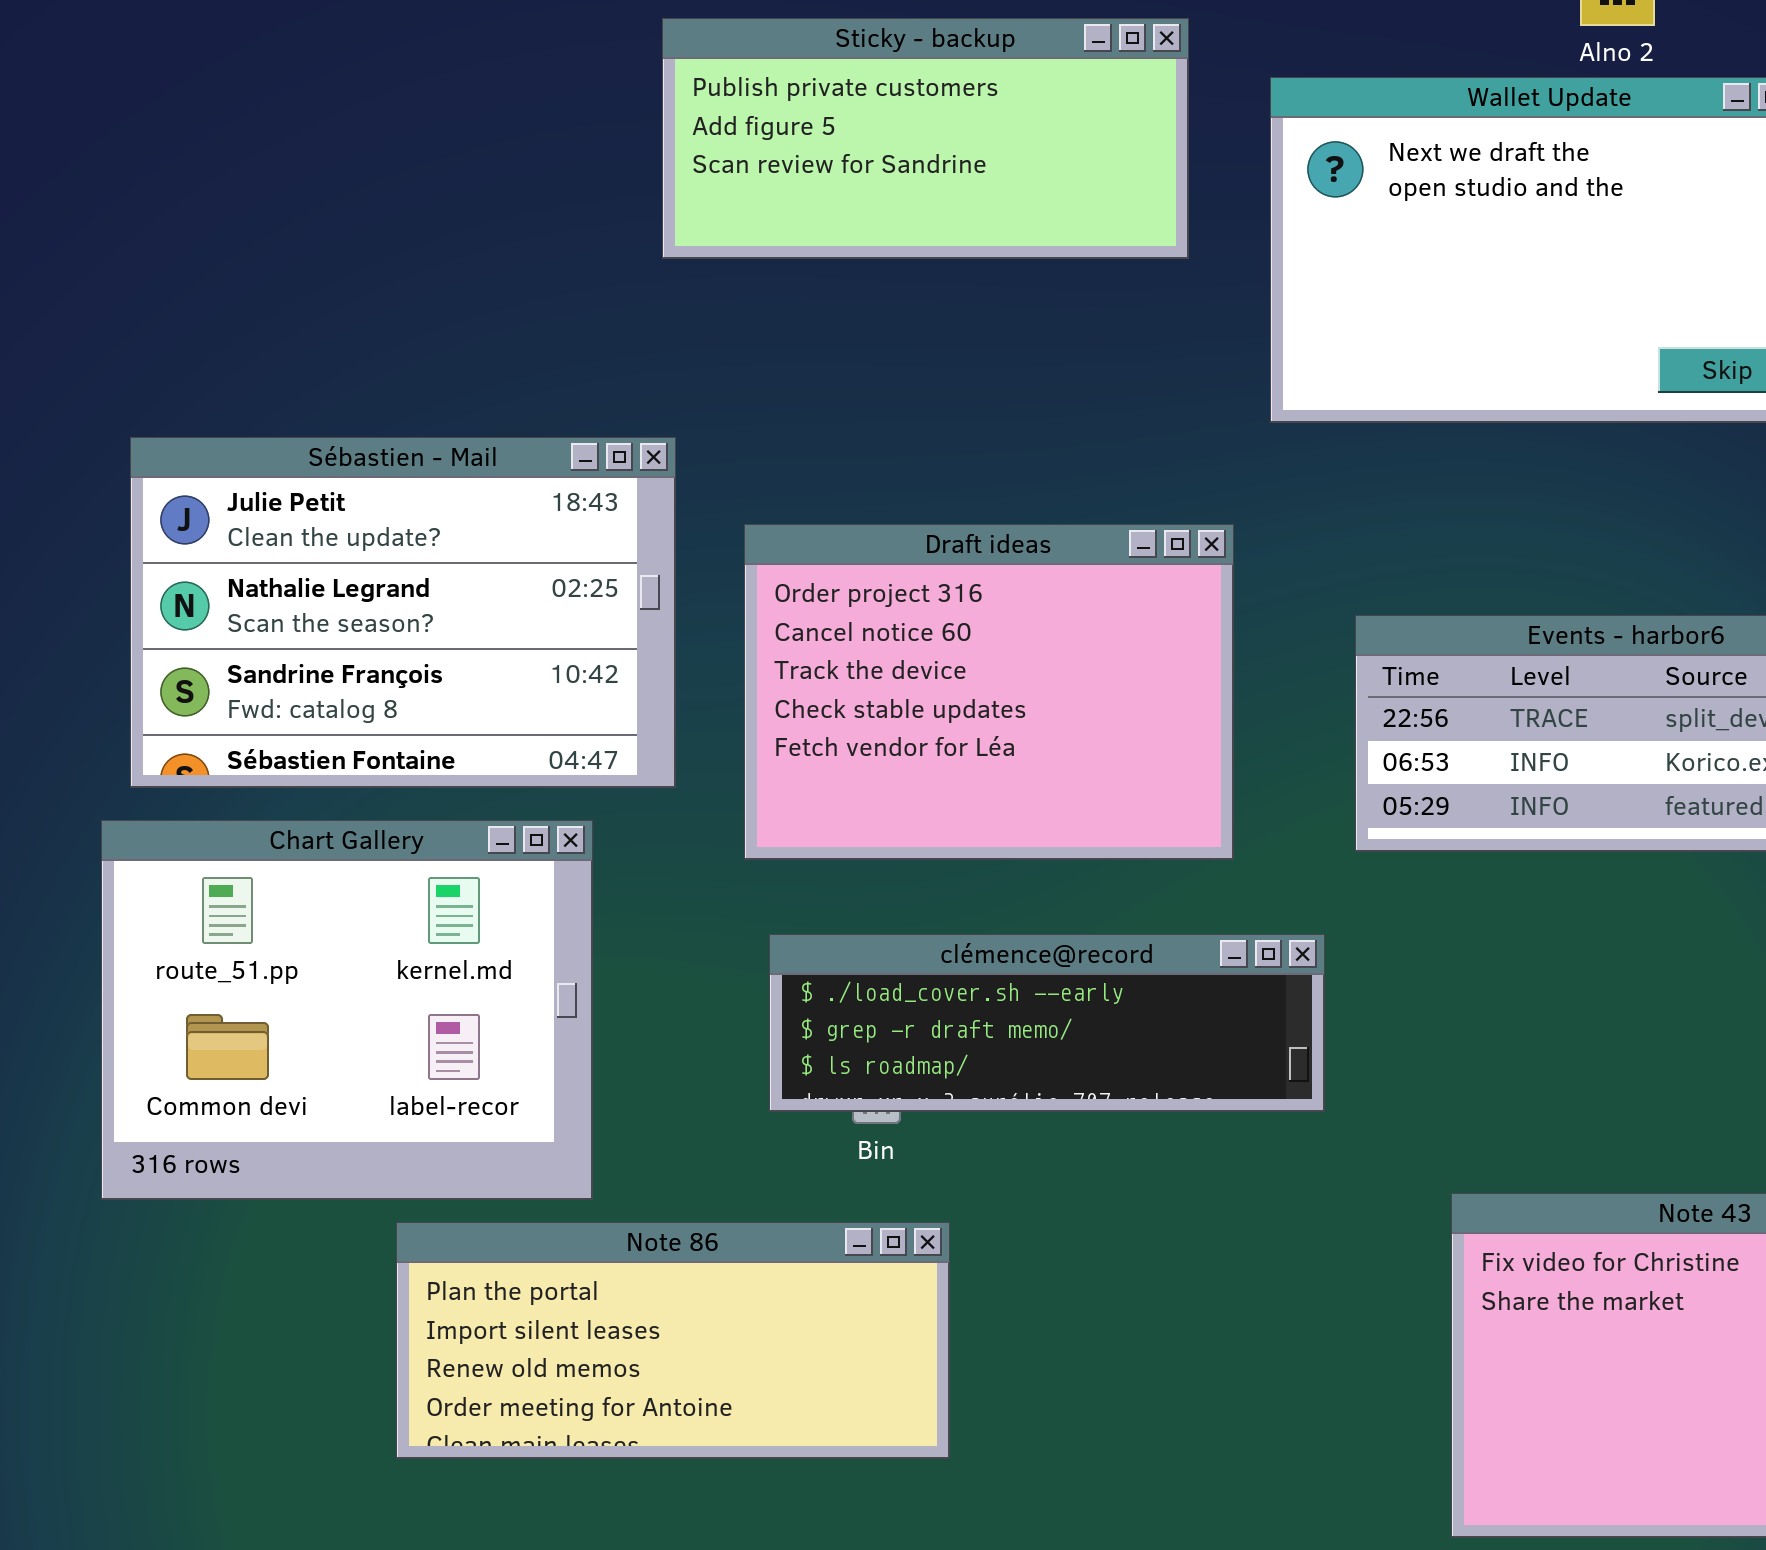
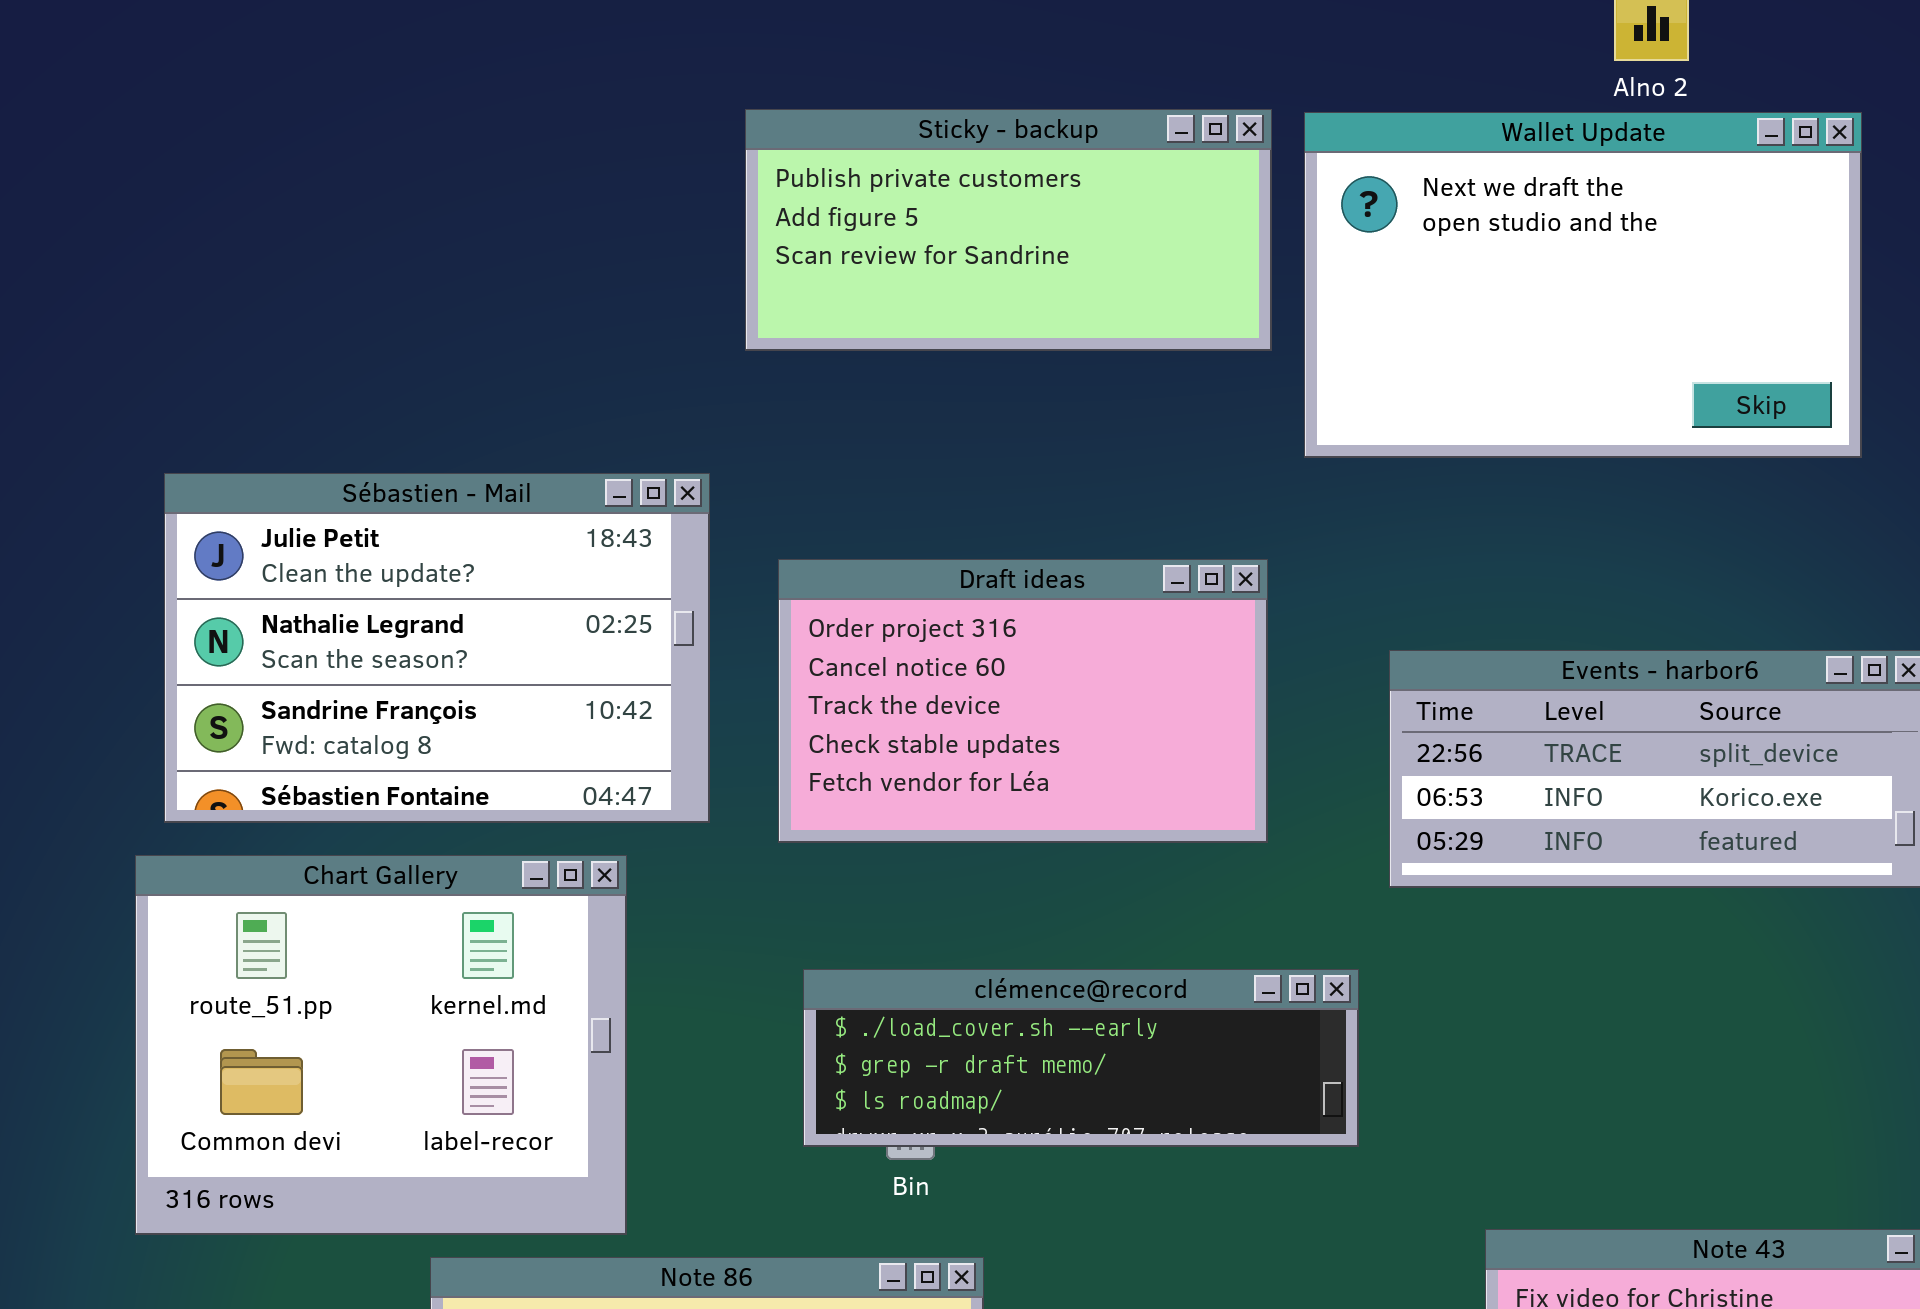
Sticky - backup: [662,18,1189,259] -> [745,109,1272,351], moved
Draft ideas: [744,524,1234,860] -> [778,559,1268,843], resized

